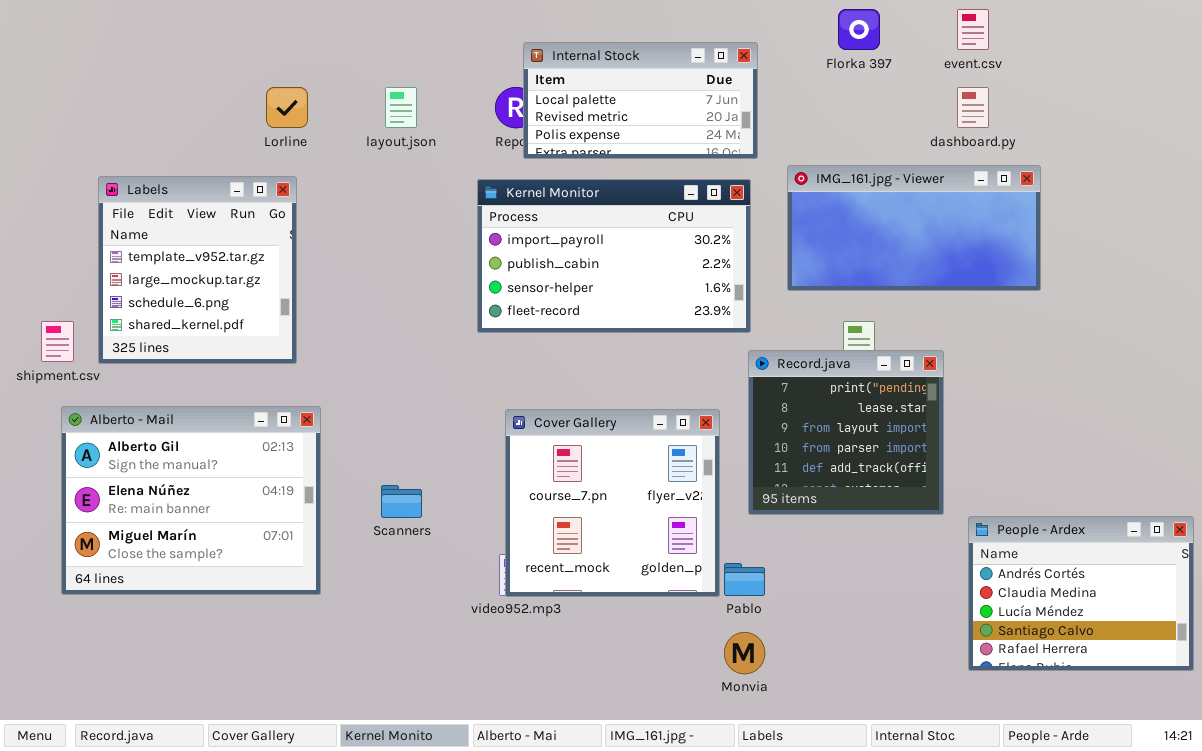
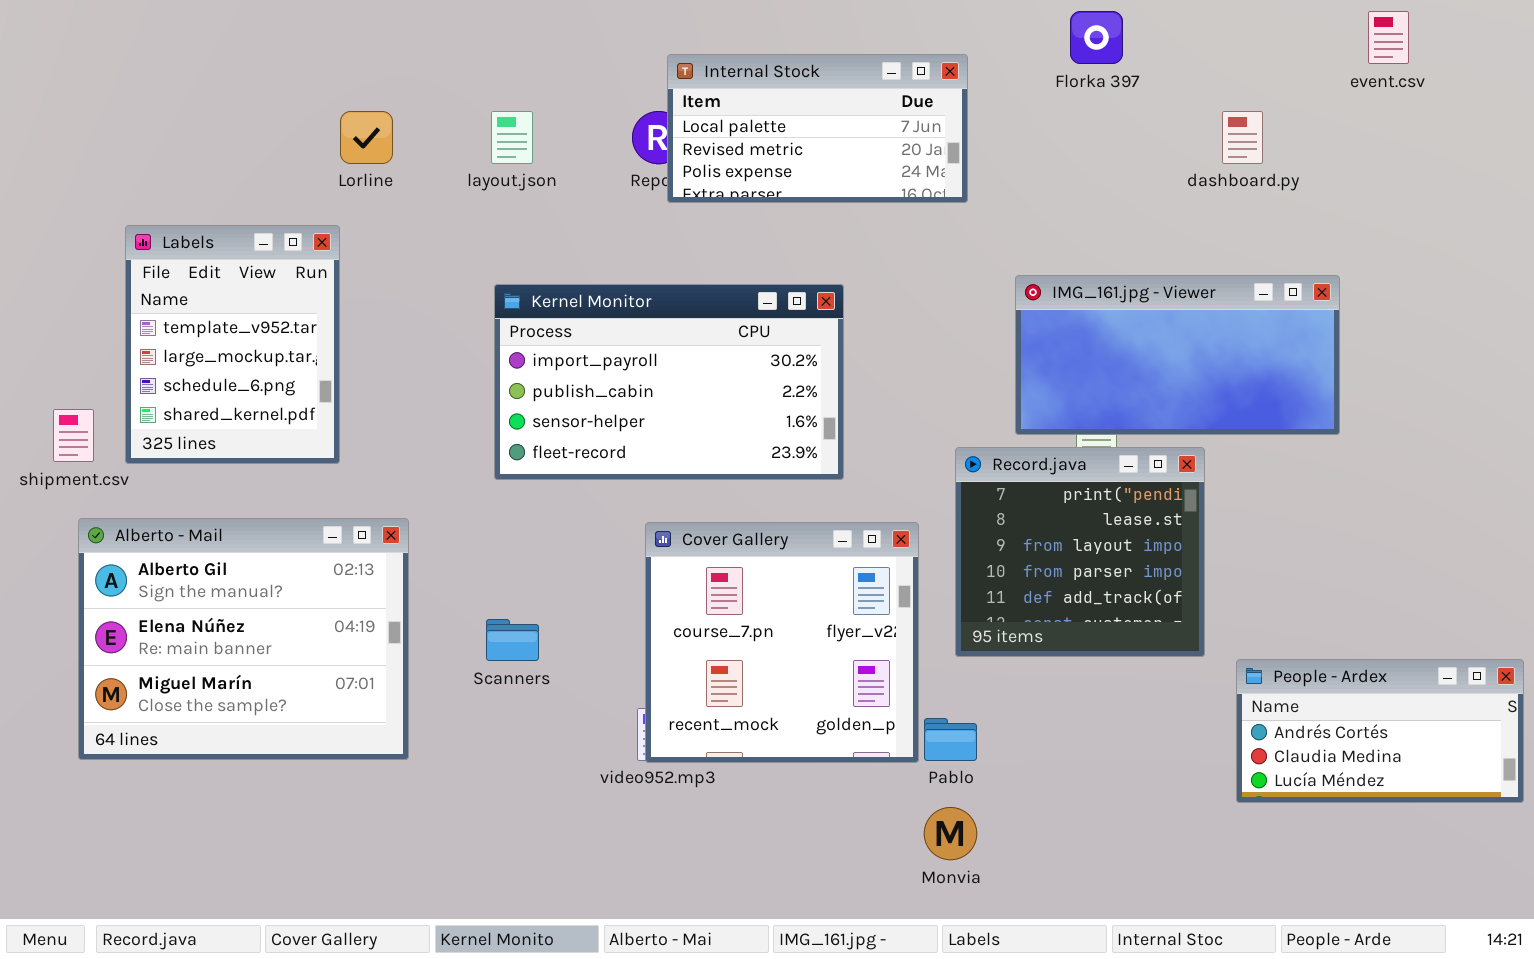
event.csv: [957,9,989,50] -> [1368,11,1409,64], moved
IMG_161.jpg - Viewer: [787,165,1041,291] -> [1015,275,1340,435], moved
Labels: [98,176,297,364] -> [125,225,340,464], resized
Kernel Monitor: [477,179,751,333] -> [494,284,844,480], moved
People - Ardex: [968,516,1194,671] -> [1236,659,1524,803], resized

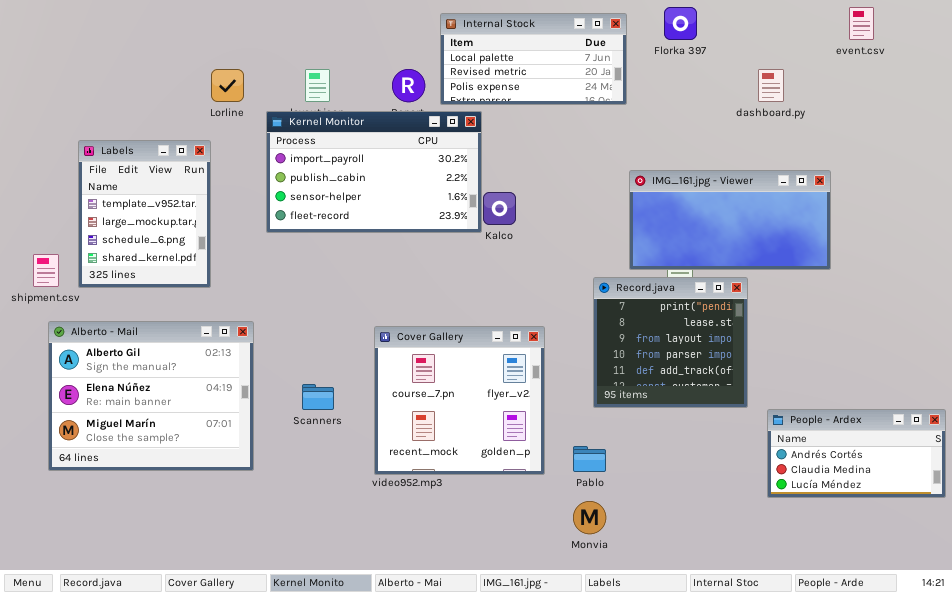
Internal Stock: [667,54,968,203] -> [440,13,627,105], moved
Kernel Monitor: [494,284,844,480] -> [266,111,482,233], moved
Cover Gallery: [645,522,919,763] -> [374,326,545,475], moved

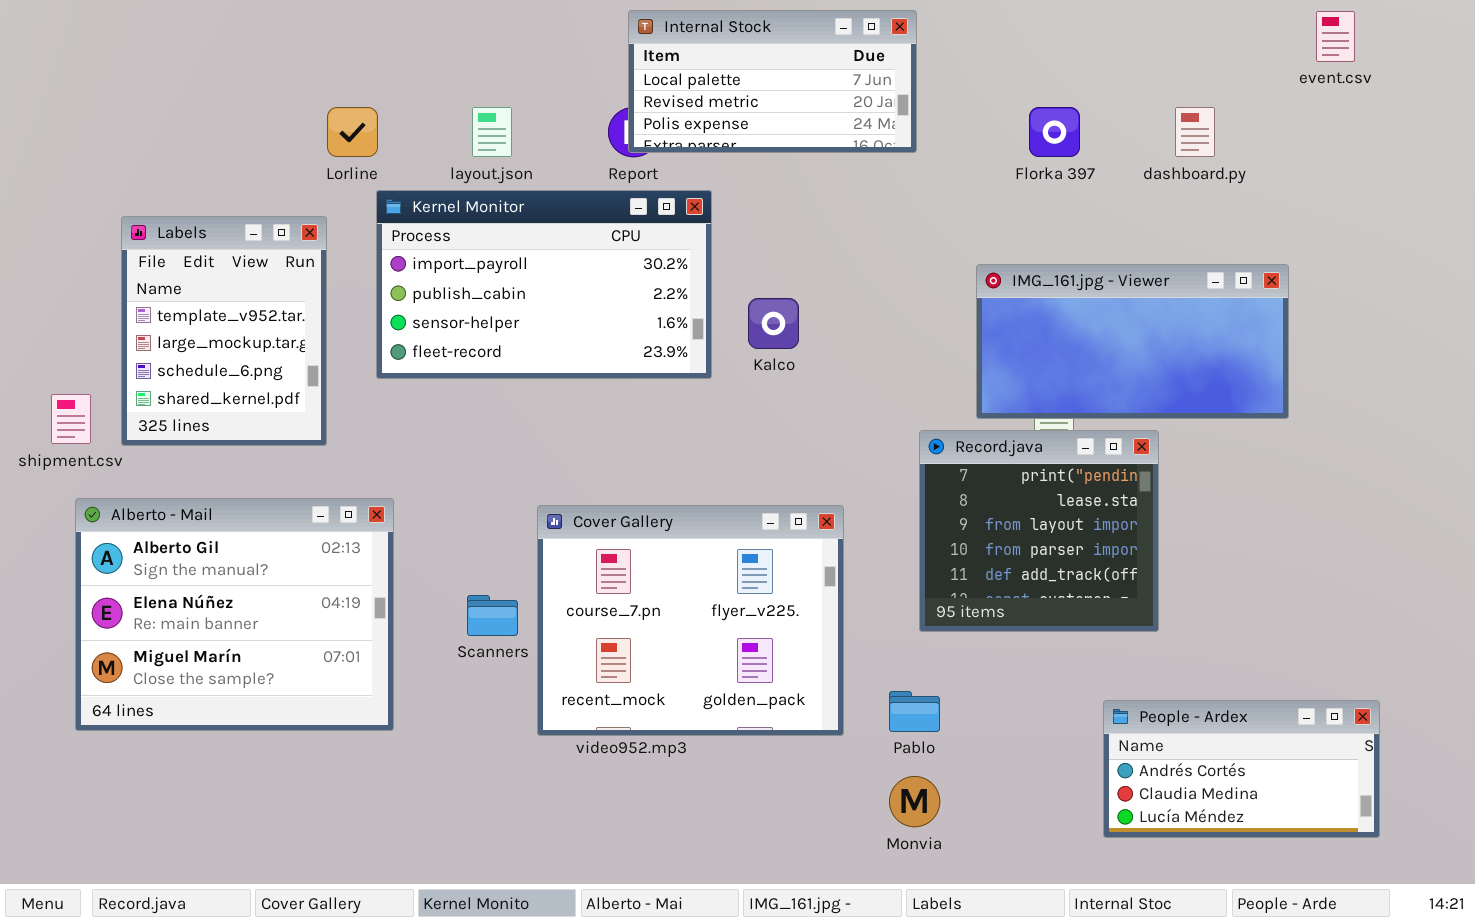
Florka 397: [664,7,697,40] -> [1029,107,1080,157], moved
Internal Stock: [440,13,627,105] -> [628,10,917,153], moved
Kernel Monitor: [266,111,482,233] -> [376,190,712,379], moved
Cover Gallery: [374,326,545,475] -> [537,505,844,736], resized
People - Ardex: [767,409,946,498] -> [1103,700,1380,838], moved

